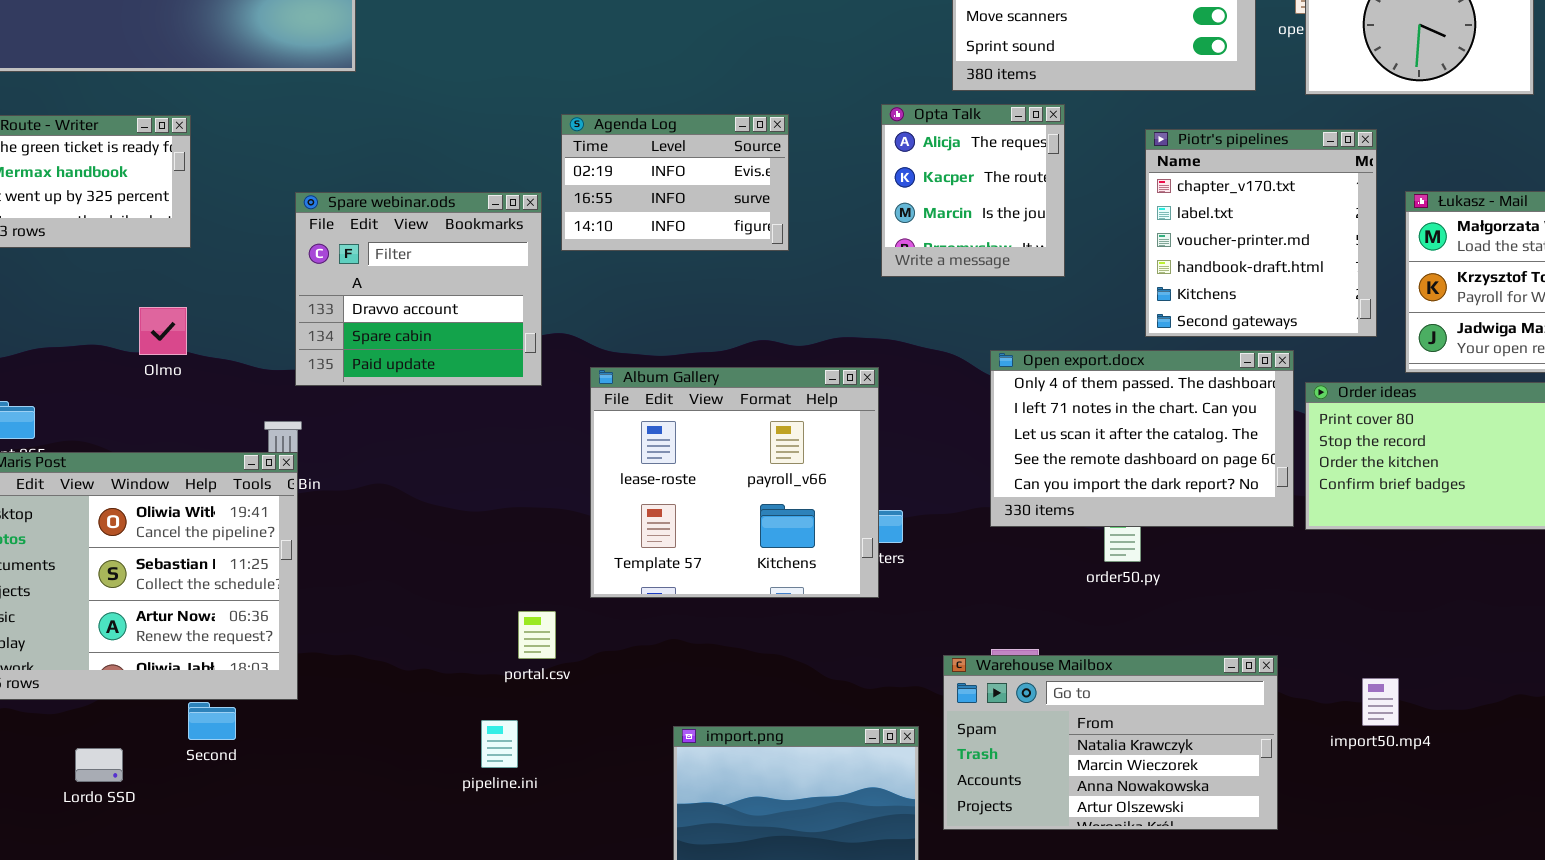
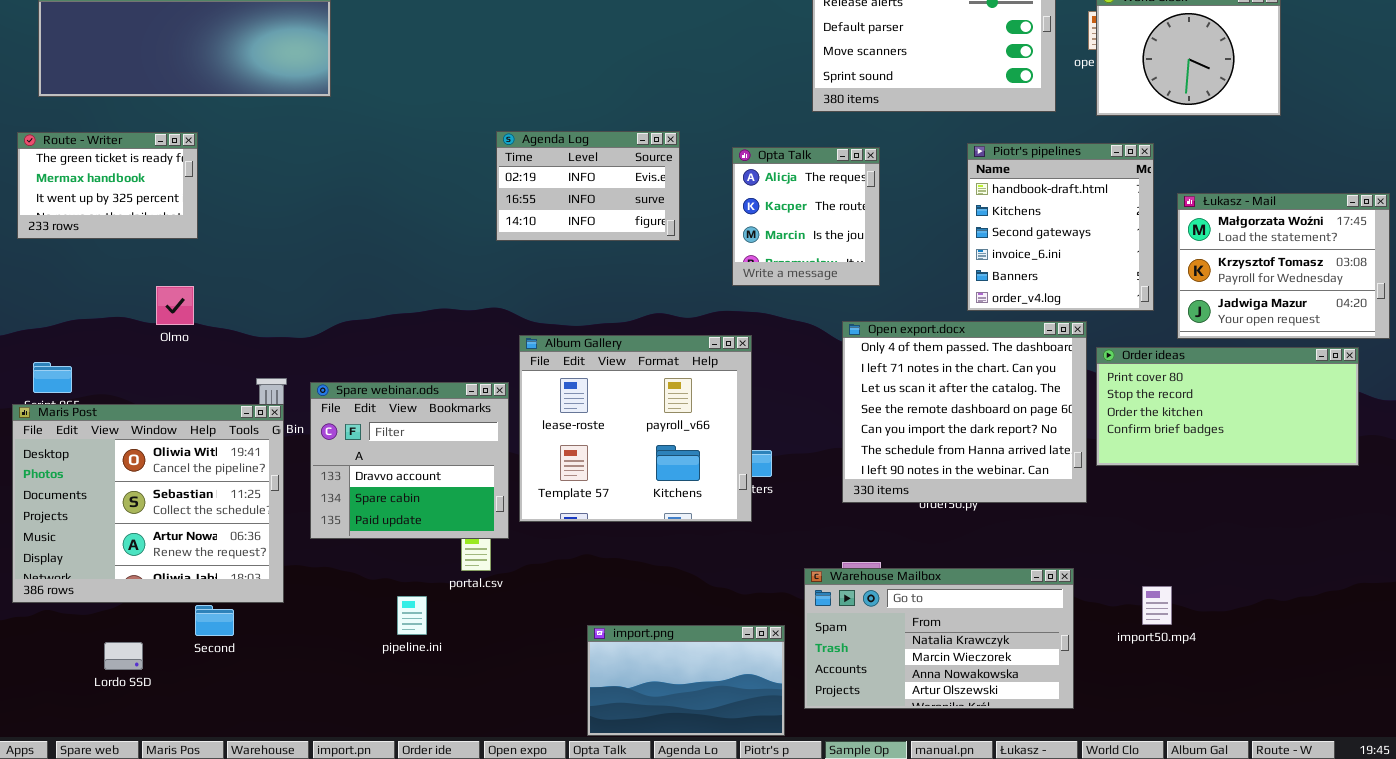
Opta Talk: [881,104,1065,277] -> [732,147,880,286], moved
Piotr's pipelines: [1145,129,1377,337] -> [967,143,1154,311], scrolled down 3 rows
Spare webinar.ods: [295,192,542,386] -> [310,382,509,539], moved
Open export.docx: [990,350,1294,527] -> [842,321,1087,503], resized
pipeline.ini: [481,720,518,768] -> [397,596,427,635], moved

